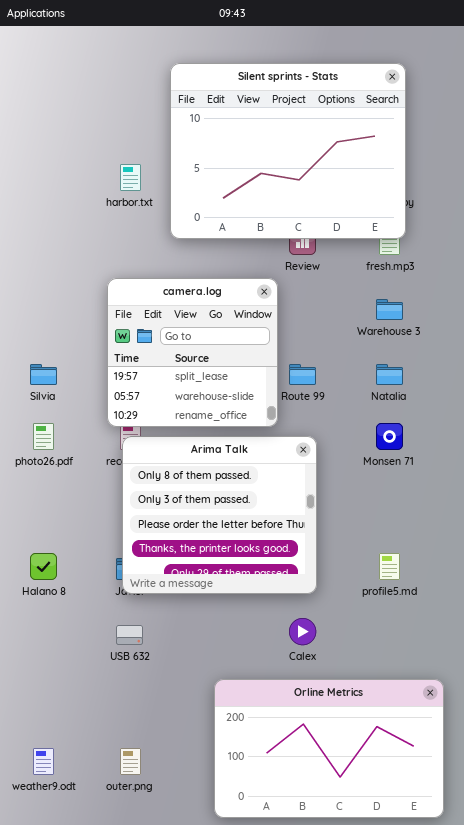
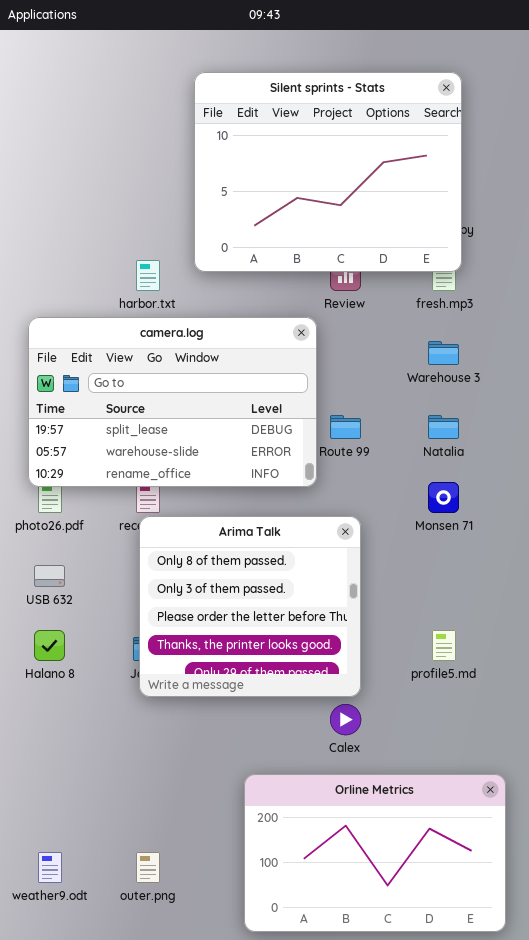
harbor.txt: [120,164,141,191] -> [136,260,160,291], moved
camera.log: [107,278,278,427] -> [28,317,317,487], resized
Arima Talk: [122,436,317,594] -> [139,516,361,697], moved
USB 632: [116,625,143,645] -> [34,565,65,587], moved

